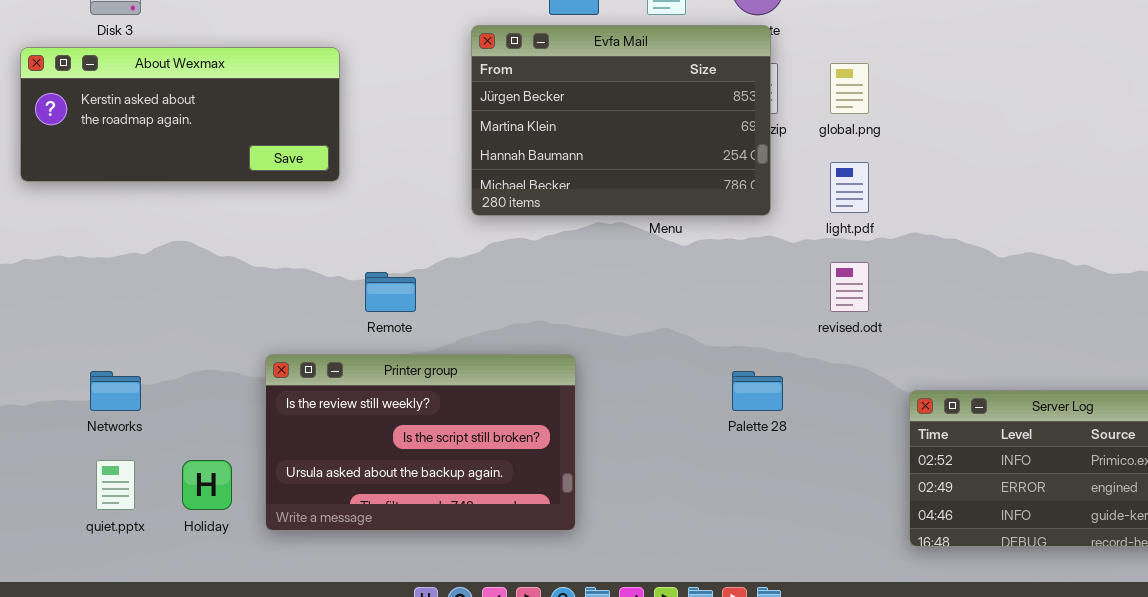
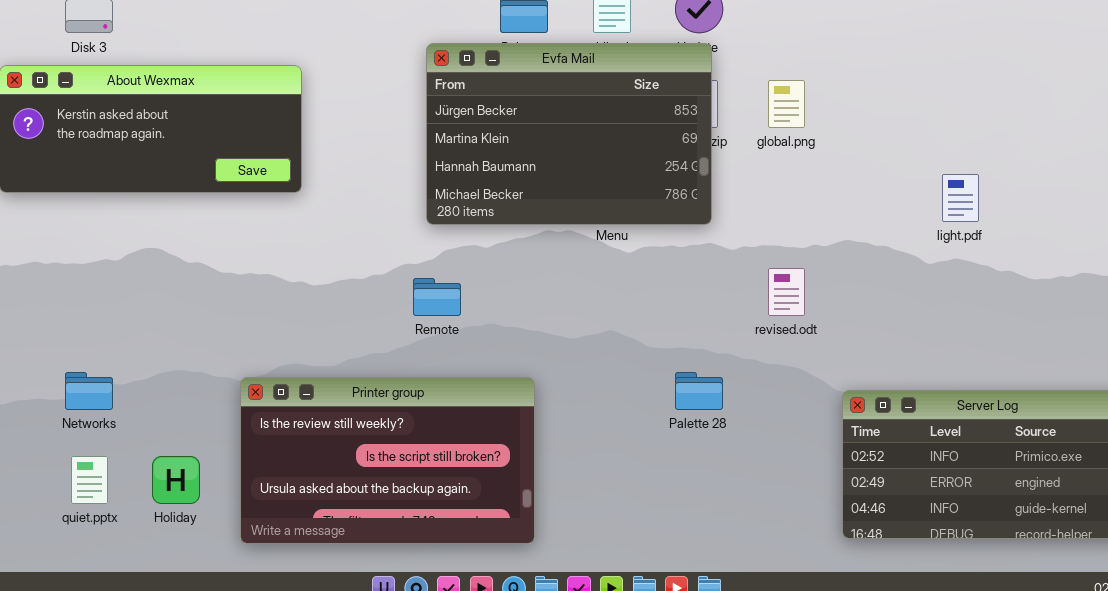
light.pdf: [830,162,869,213] -> [942,174,979,222], moved
Remote: [365,272,416,312] -> [413,278,461,316], moved
Printer group: [265,354,576,531] -> [240,377,535,544], moved

